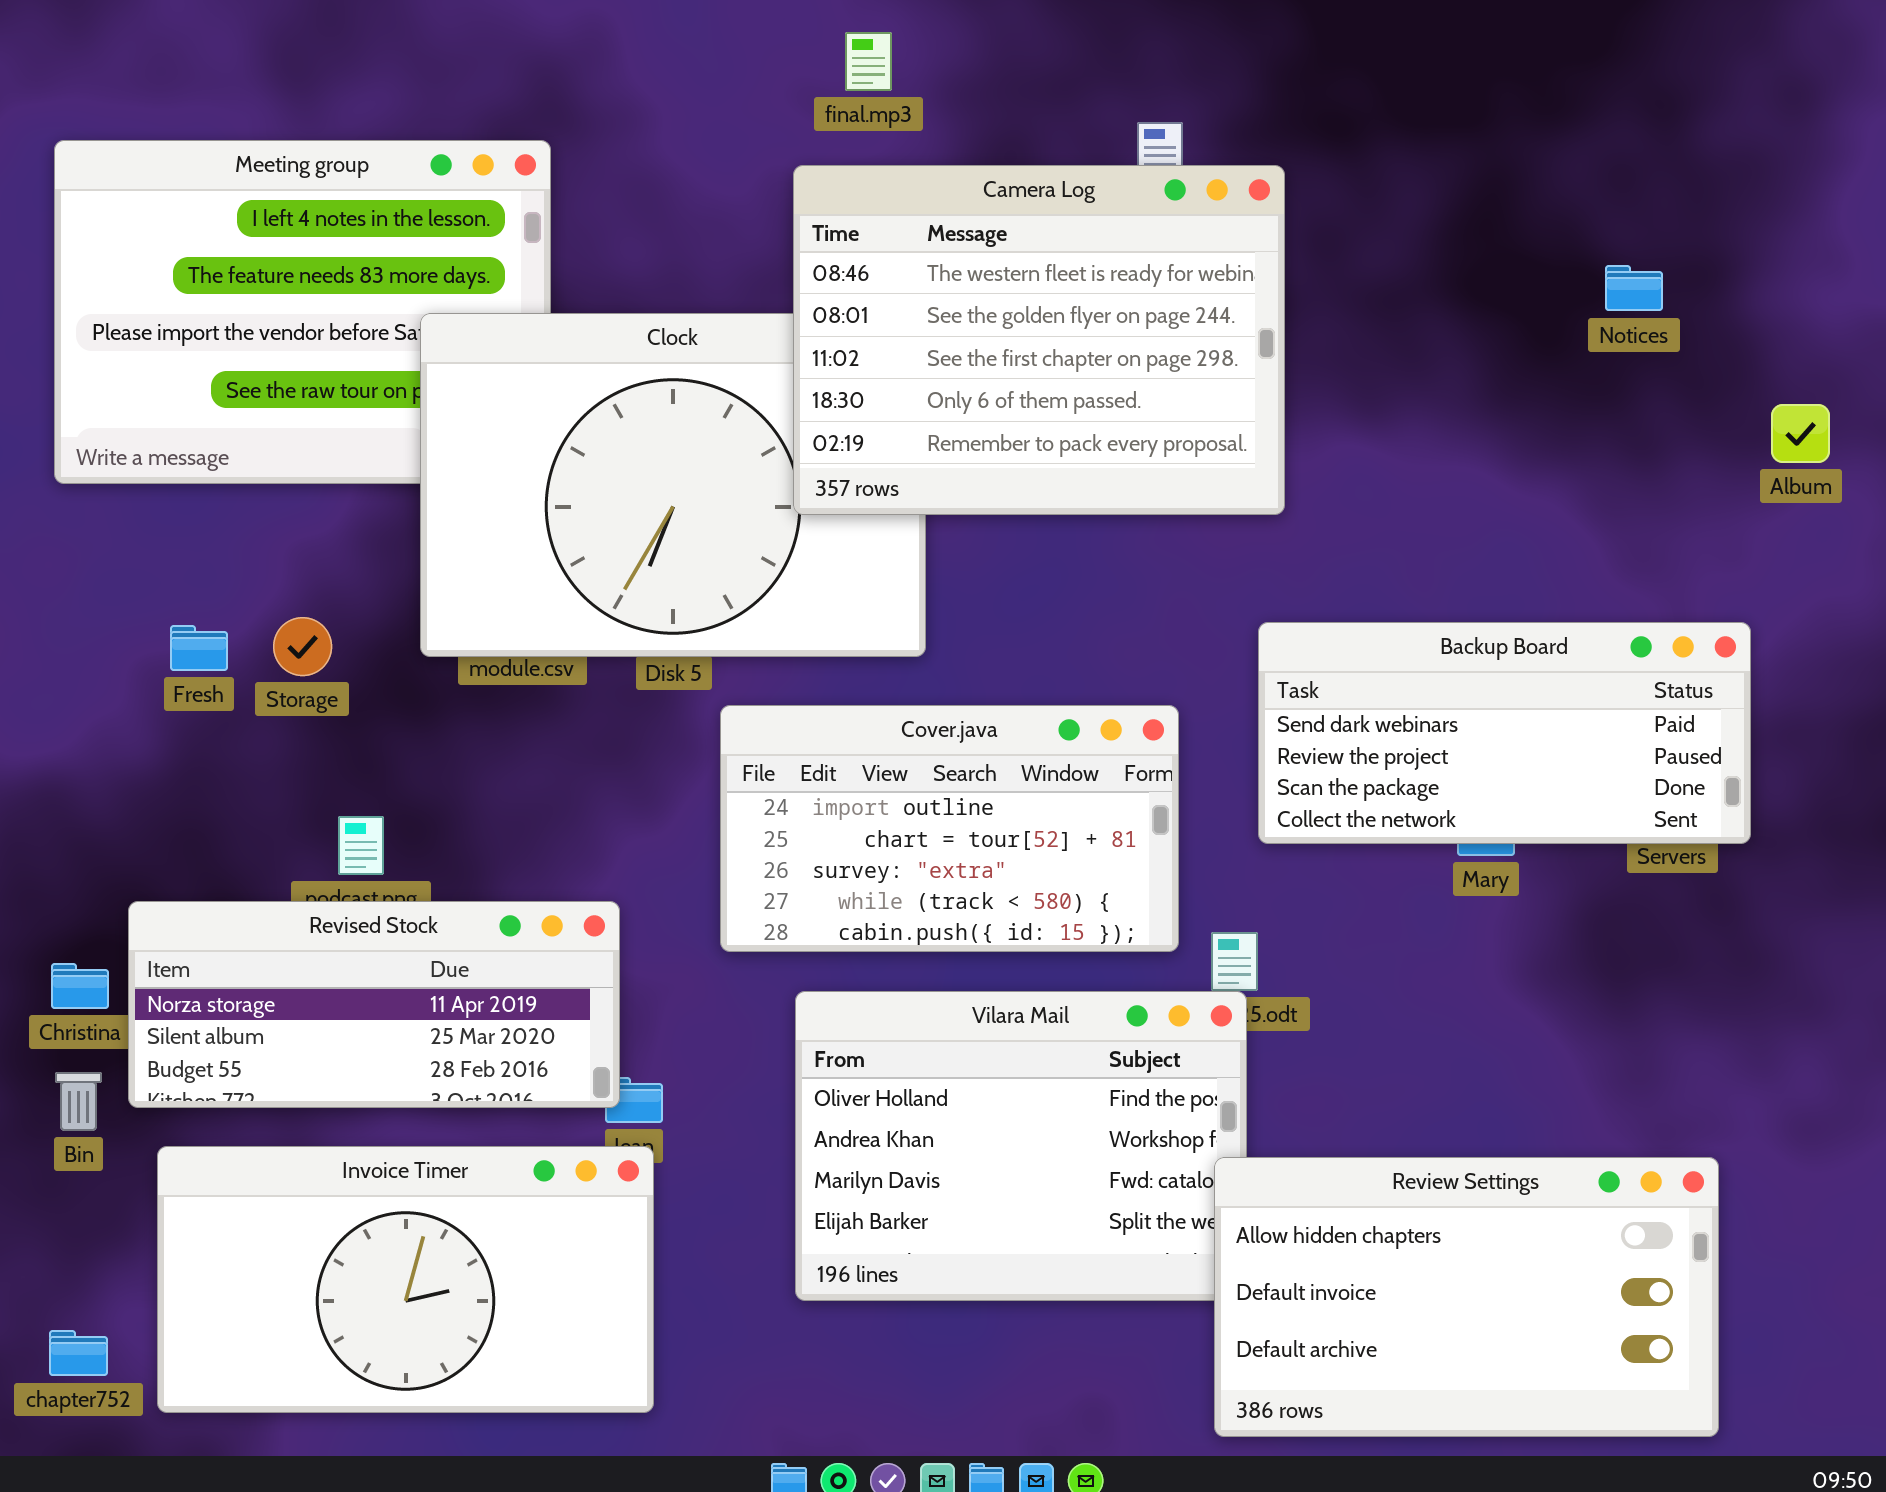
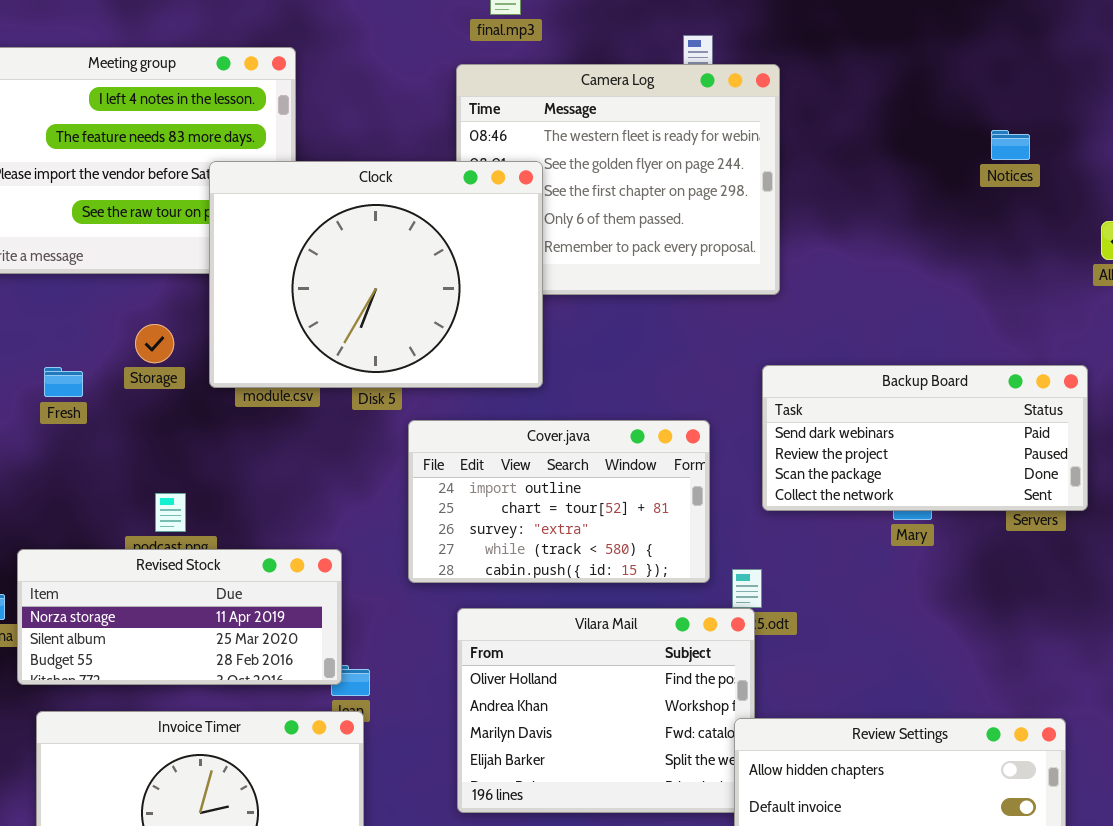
Clock: [420,313,926,657] -> [209,161,543,388], raised
Storage: [273,617,332,676] -> [135,324,174,363], moved

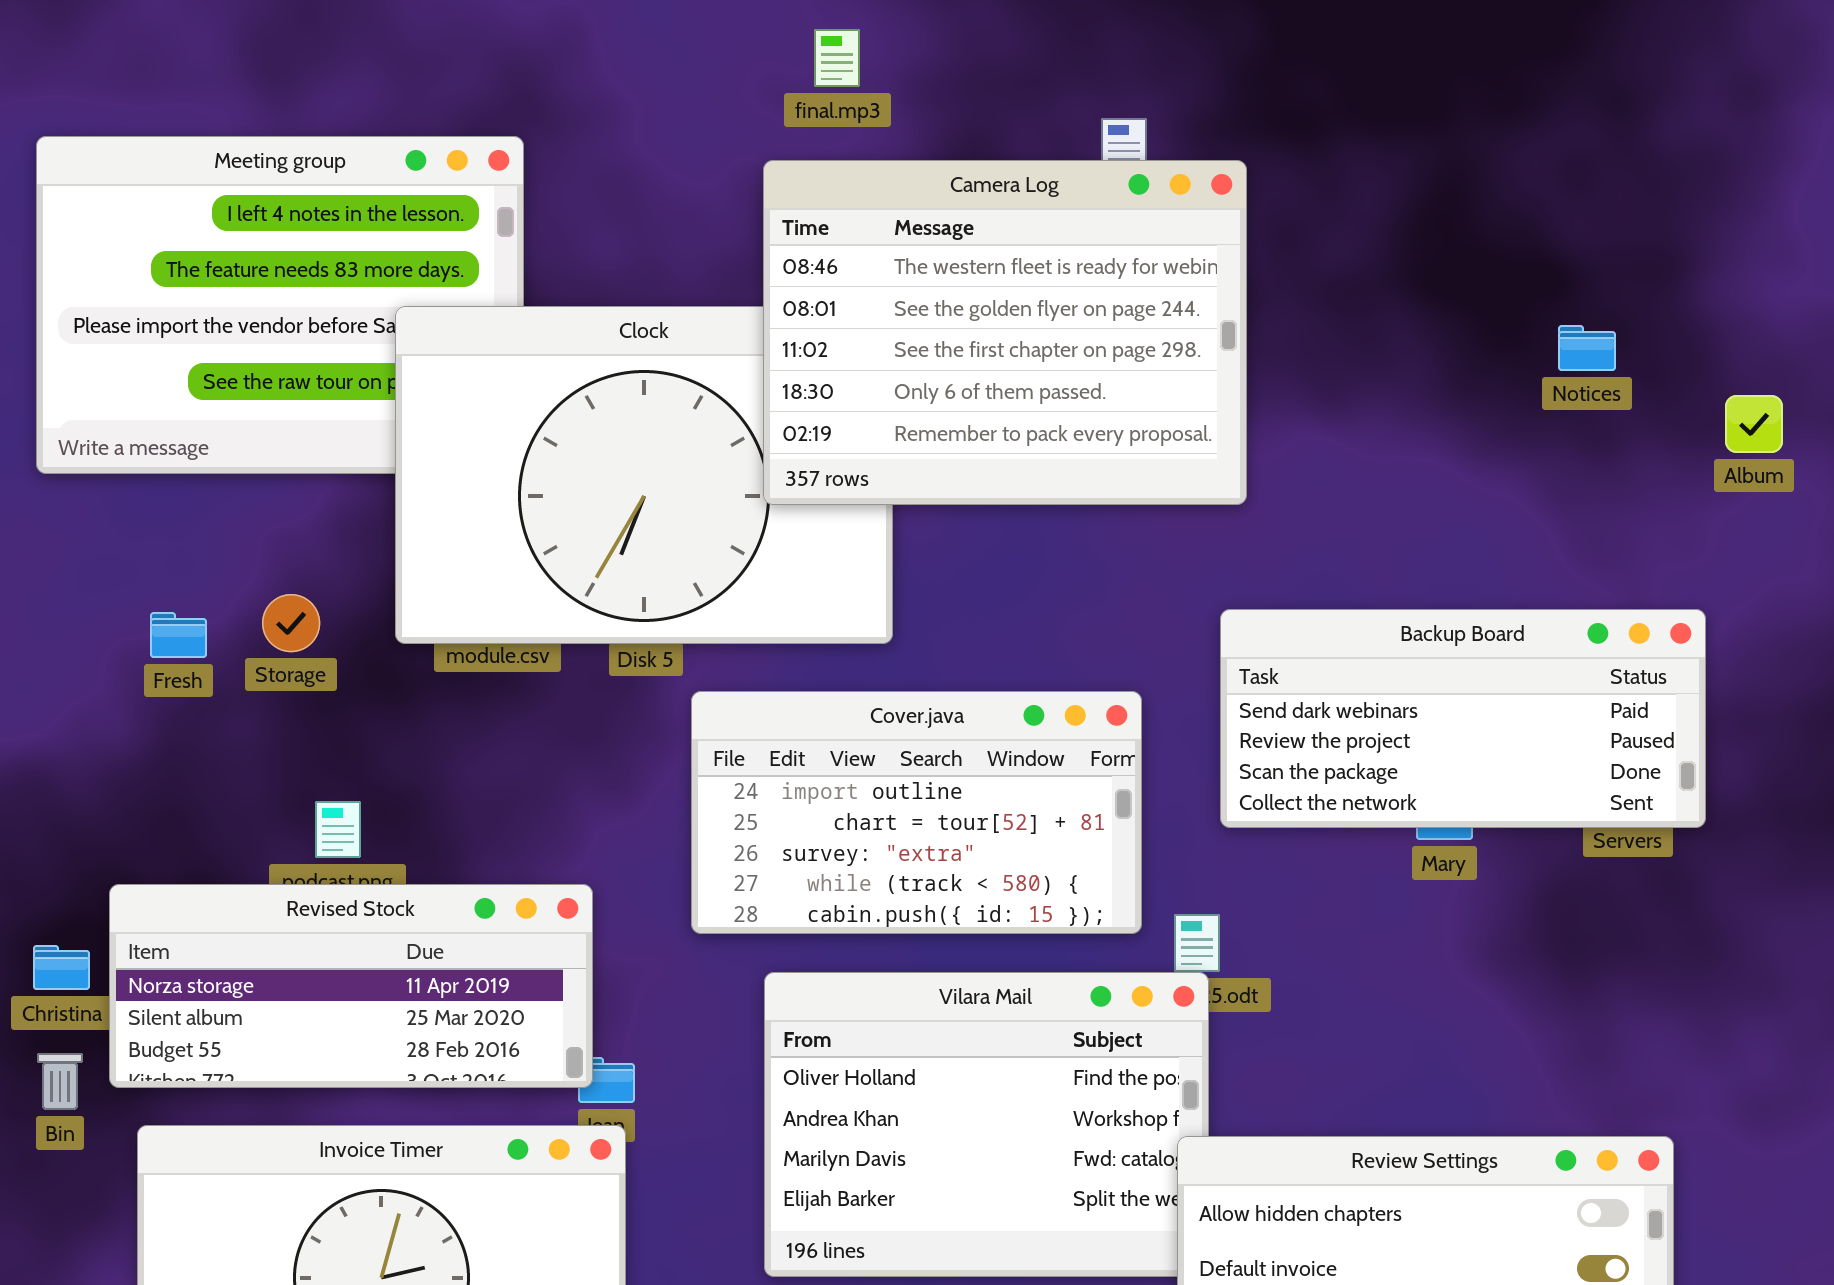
Camera Log: [456,64,780,295] -> [763,160,1247,505], raised
Notices: [991,130,1030,160] -> [1558,325,1616,371], moved
Storage: [135,324,174,363] -> [262,594,320,652], moved

